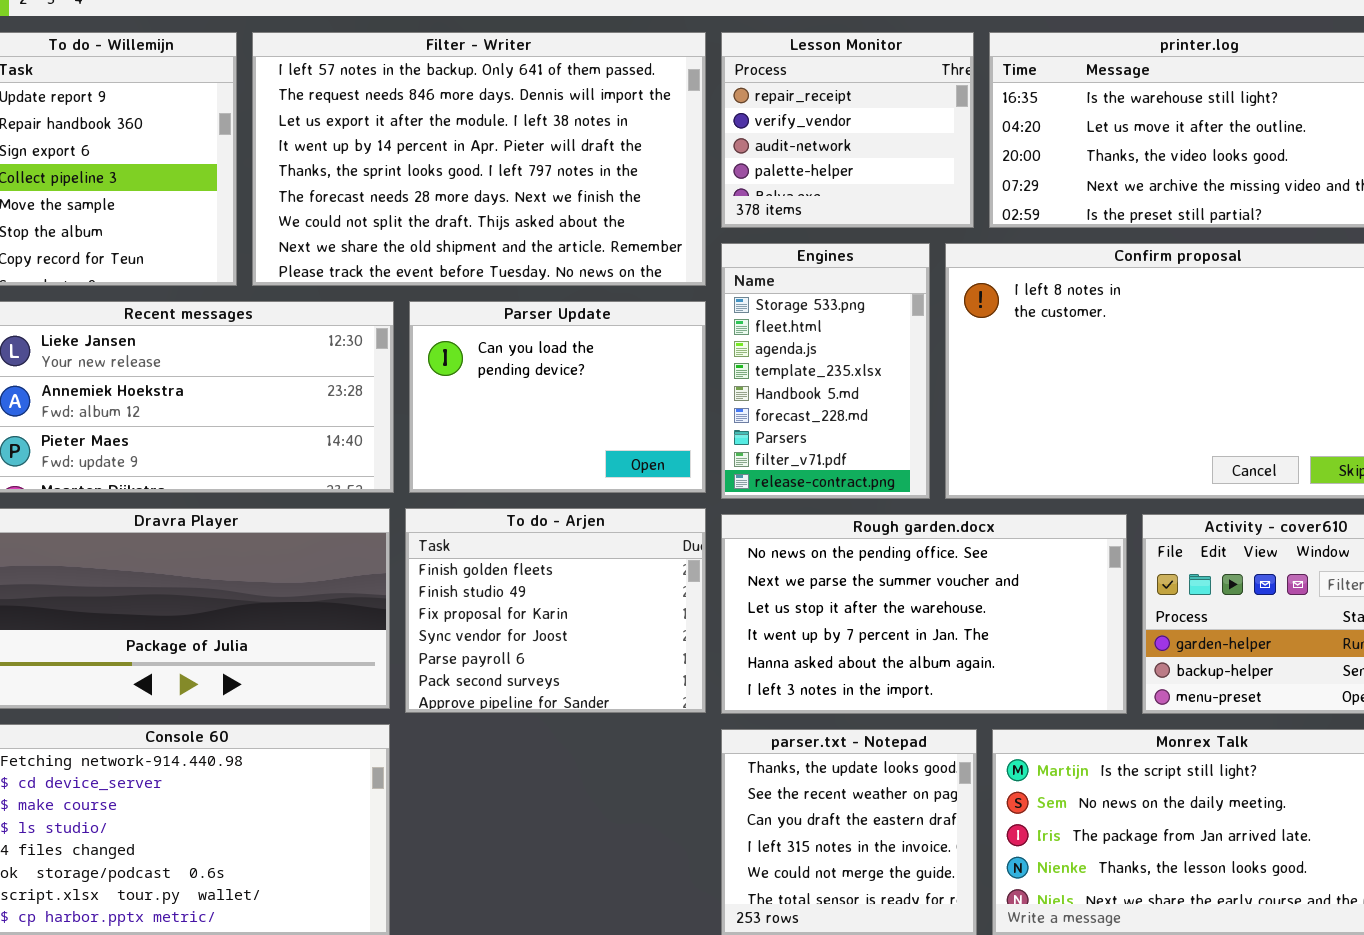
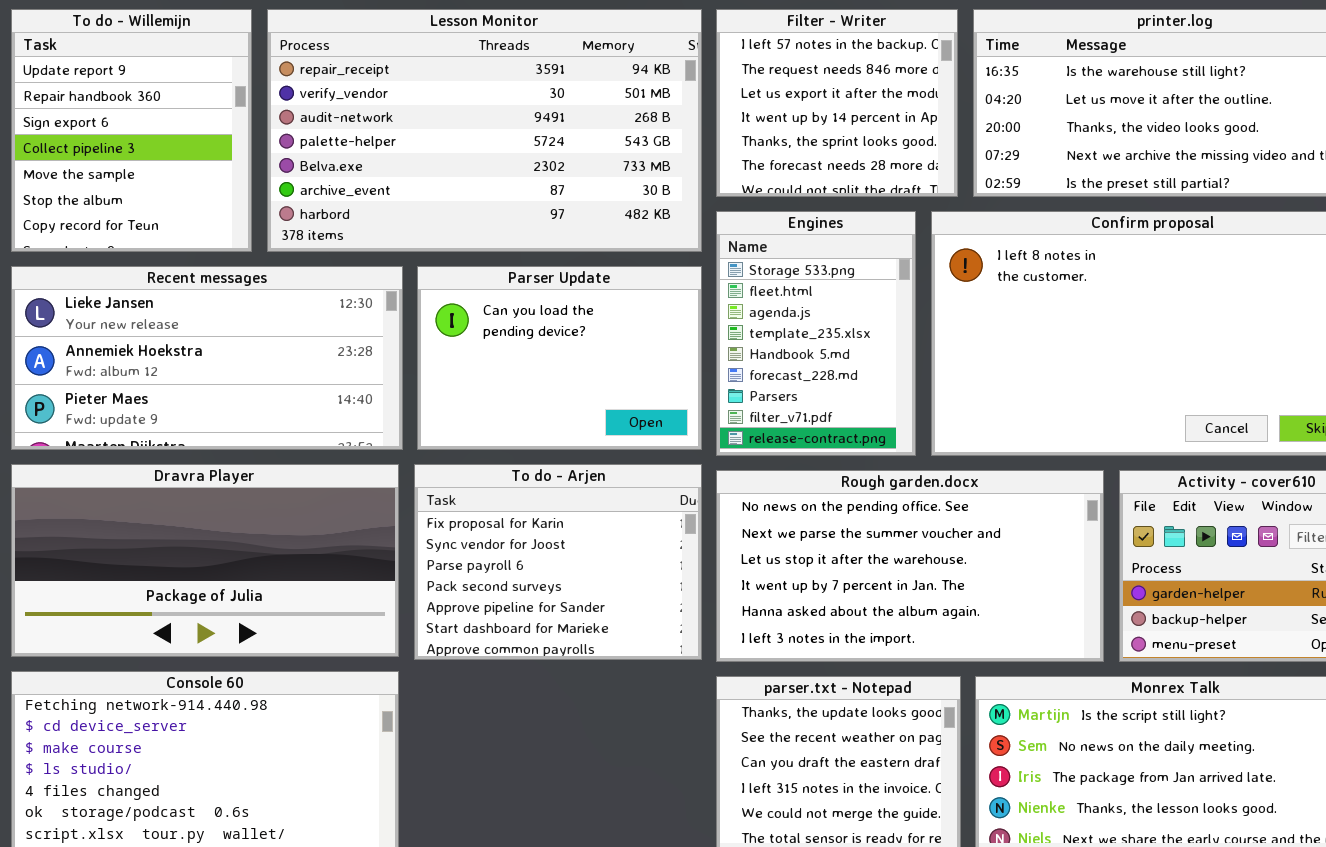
Filter - Writer: [252,32,706,286] -> [716,9,958,197], moved, resized
Lesson Monitor: [721,32,974,228] -> [267,9,702,252], moved, resized
To do - Arjen: [405,508,706,713] -> [414,464,702,660], scrolled down 2 rows

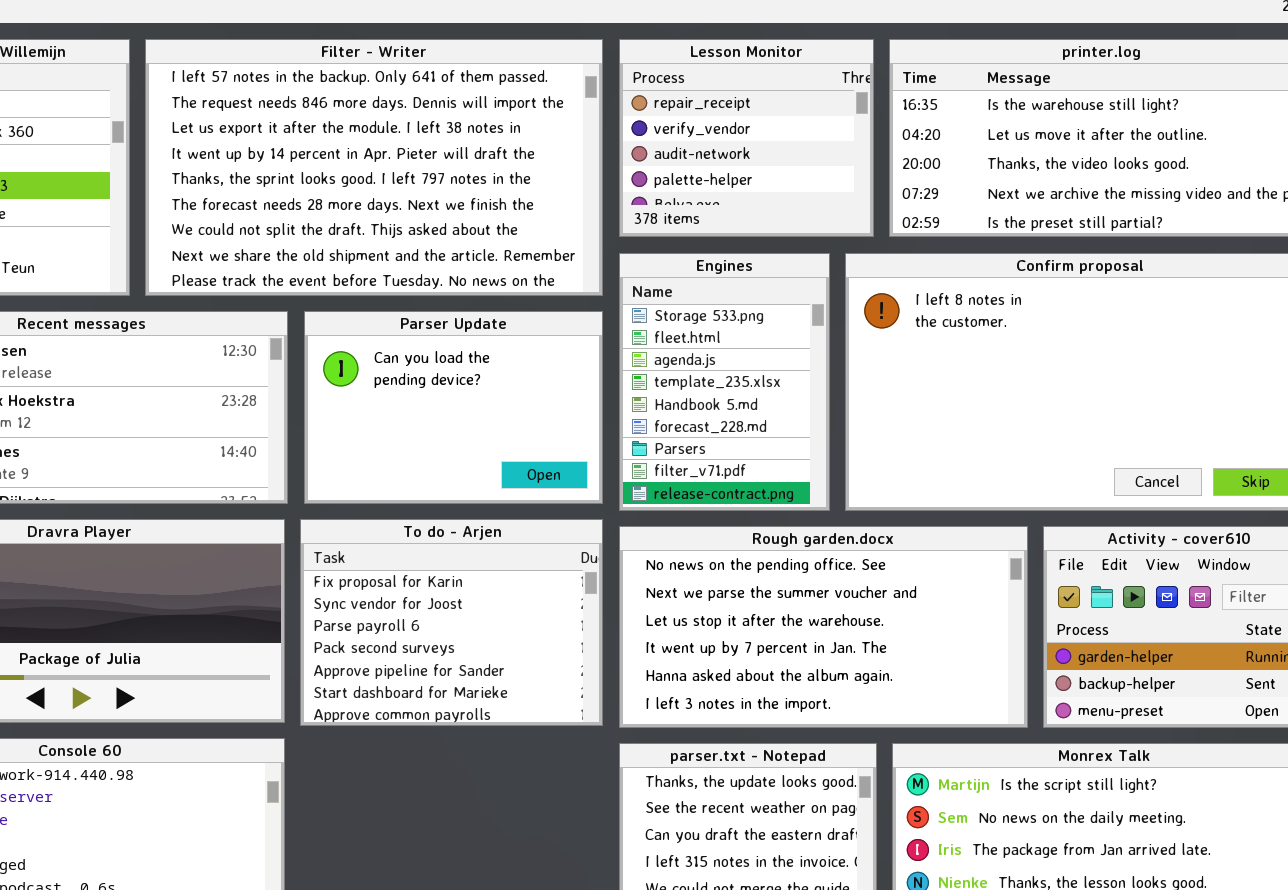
Lesson Monitor: [267,9,702,252] -> [619,39,874,237], moved, resized
Filter - Writer: [716,9,958,197] -> [145,39,603,296], moved, resized

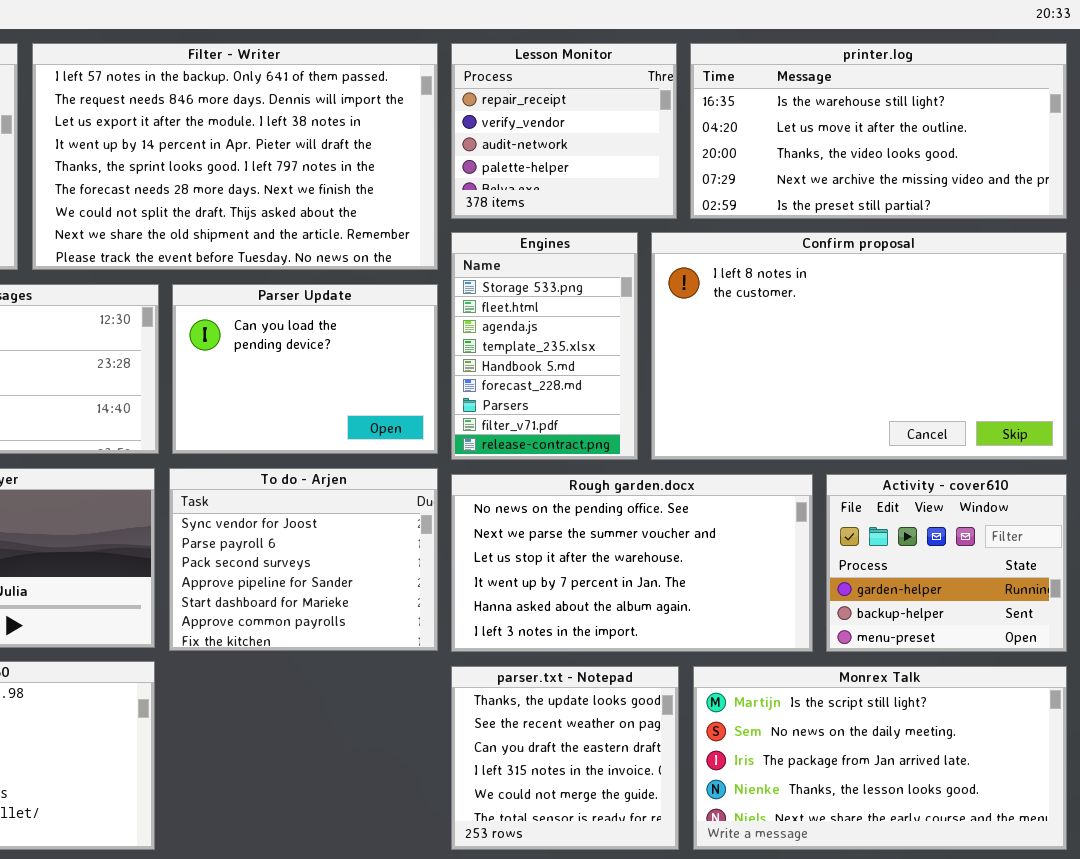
To do - Arjen: [300,519,603,726] -> [169,468,438,651], scrolled down 1 row

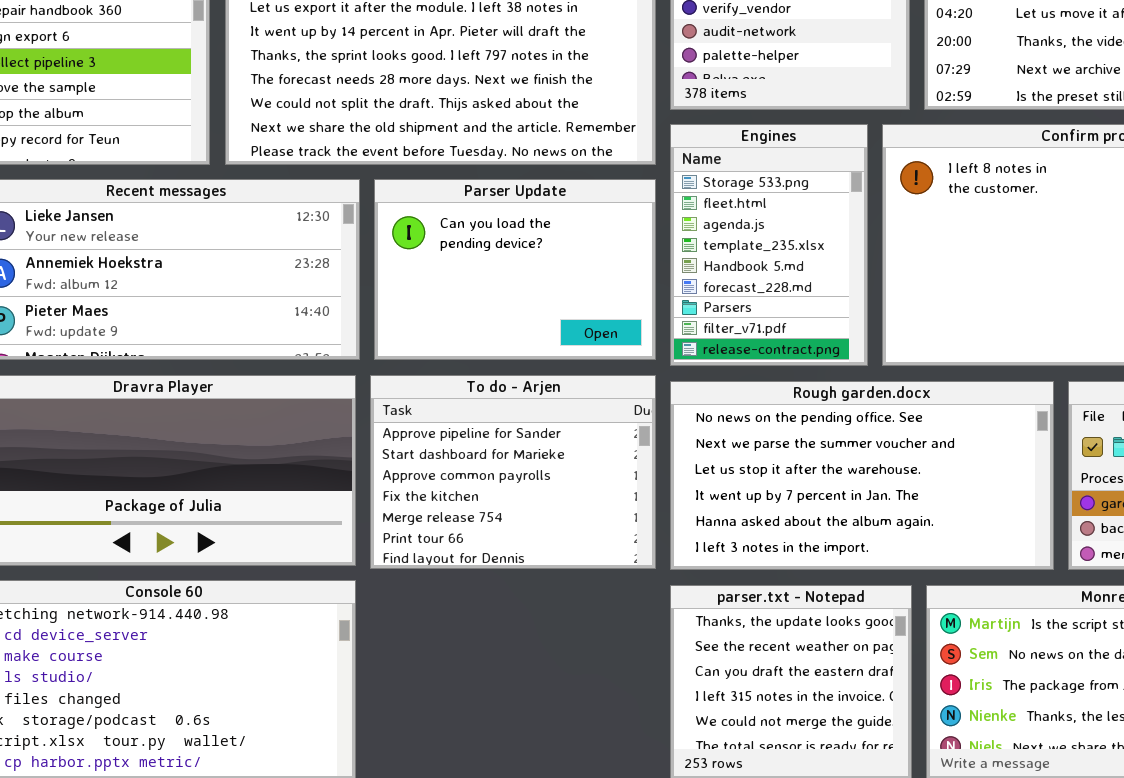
To do - Arjen: [169,468,438,651] -> [370,375,656,569], scrolled down 3 rows

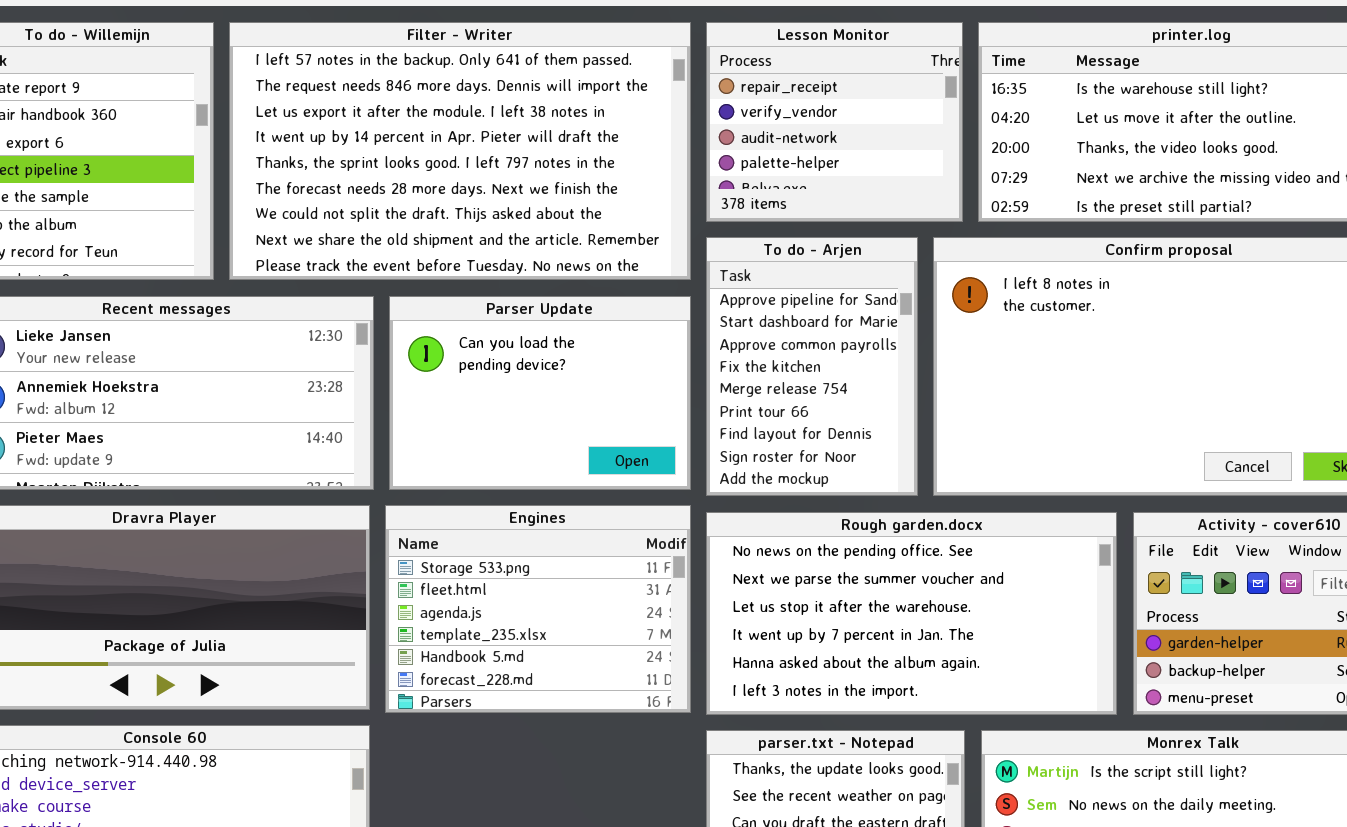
Engines: [670,124,868,366] -> [385,505,691,713], moved, resized
To do - Arjen: [370,375,656,569] -> [706,237,918,496], moved, resized

